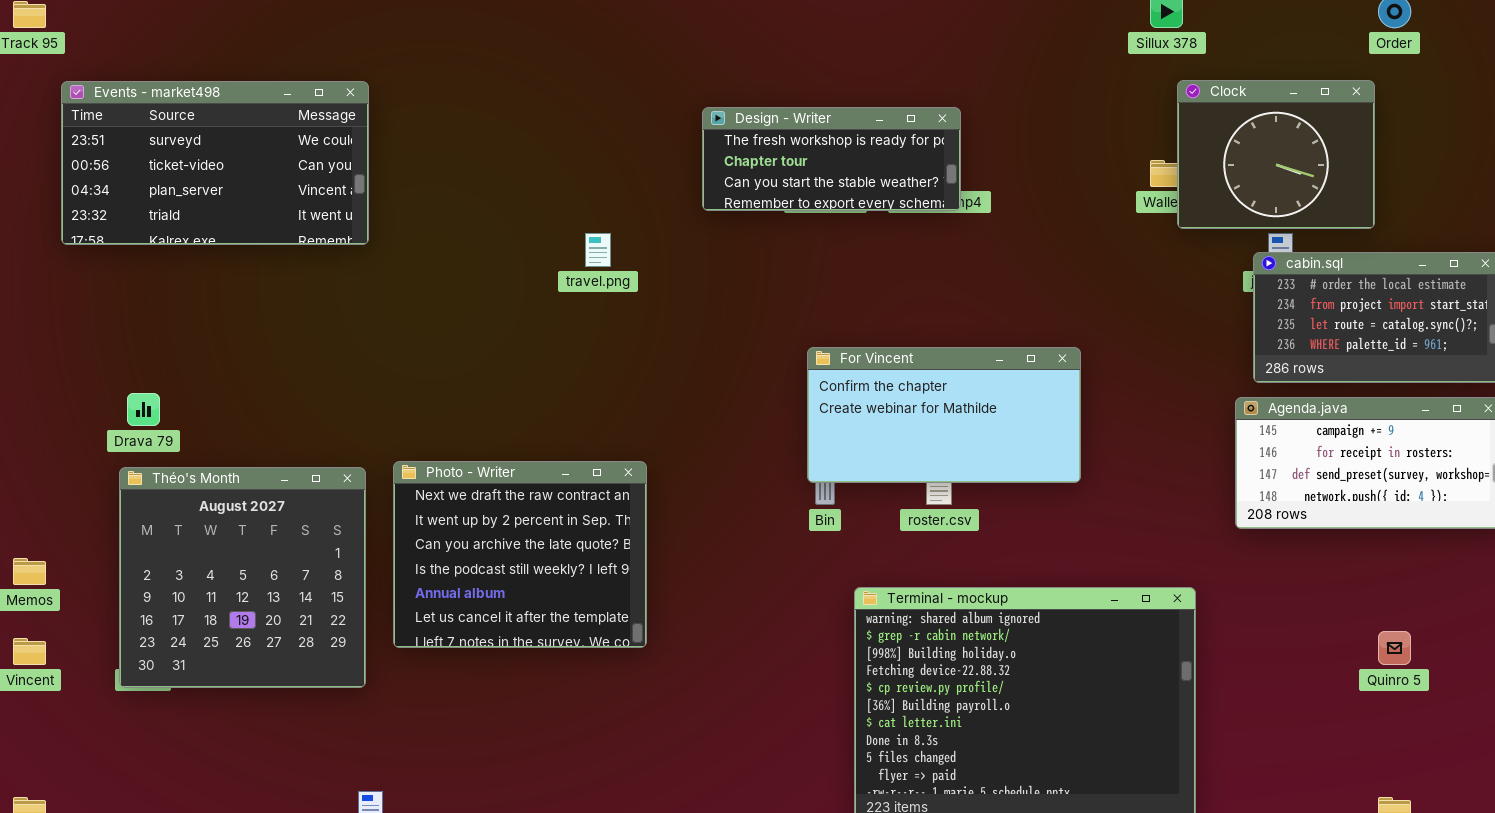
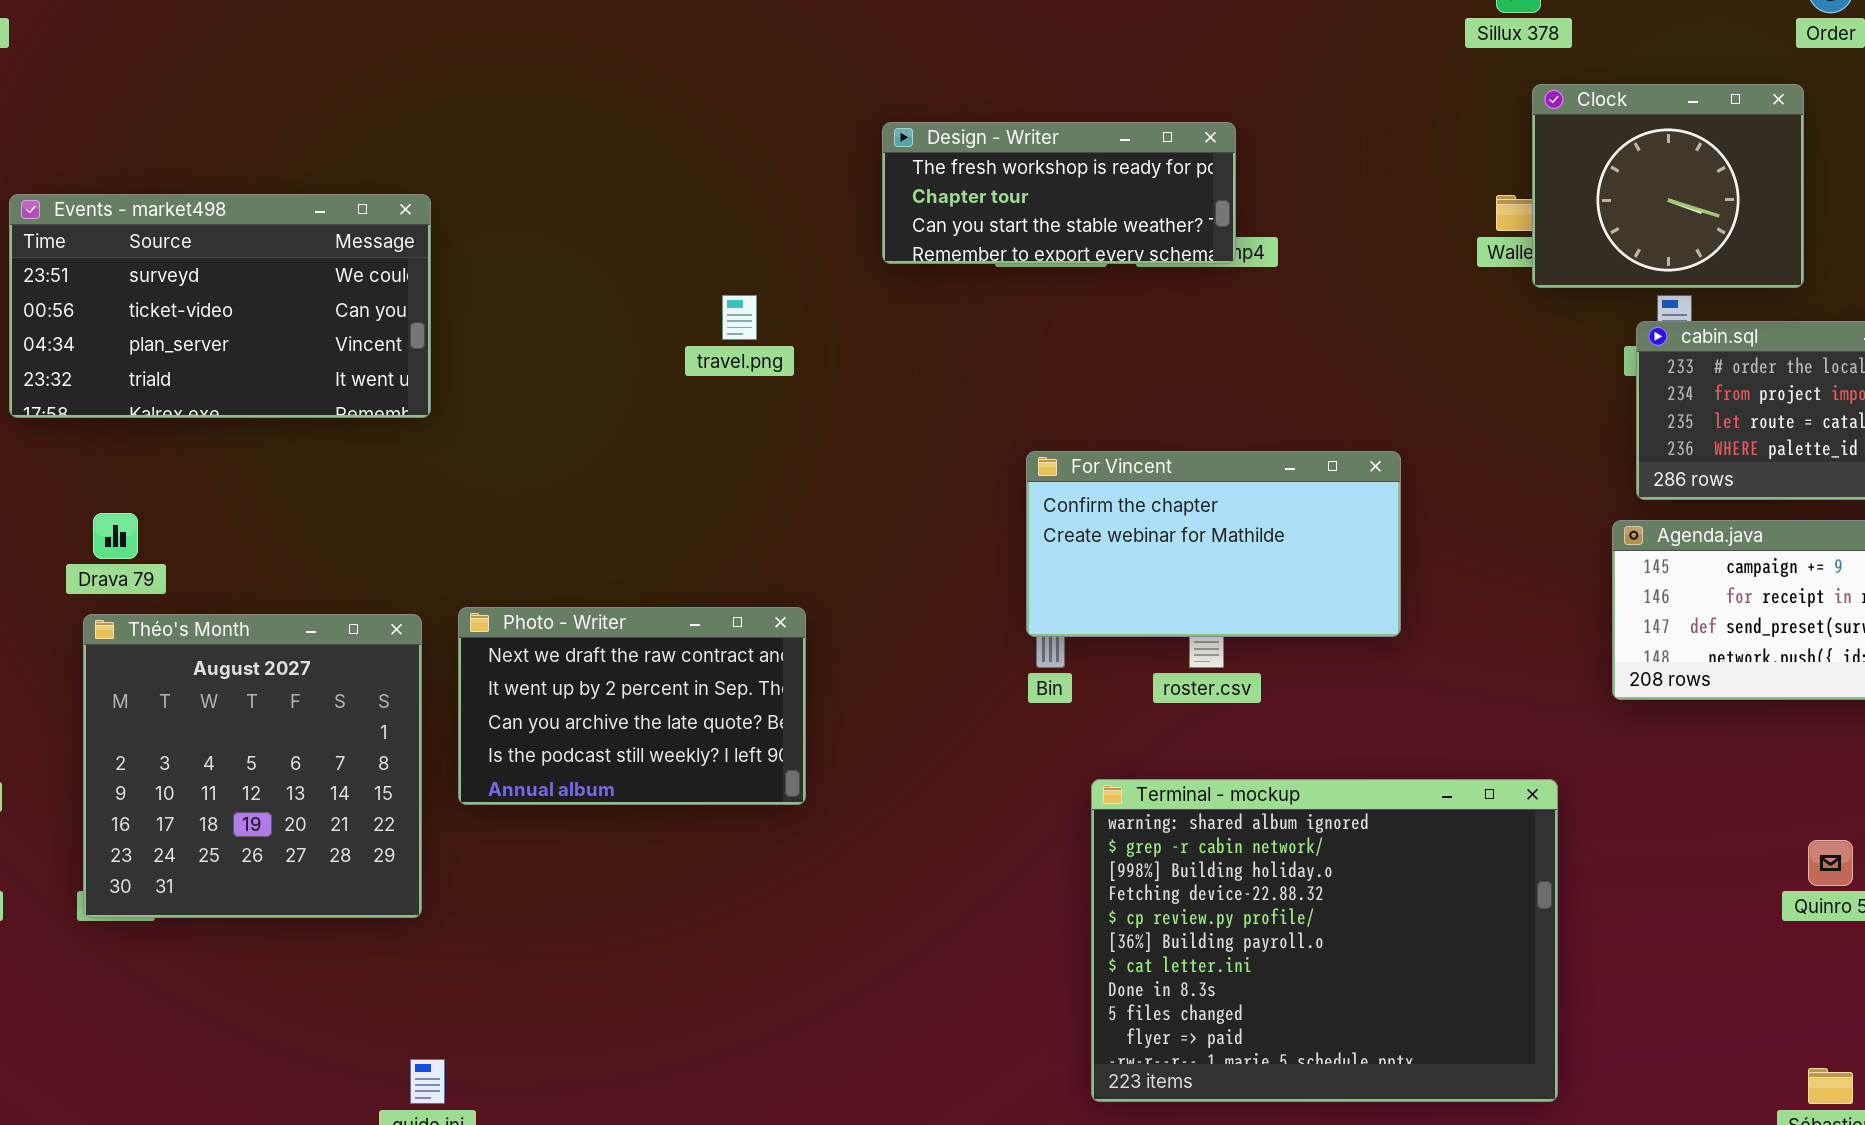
Events - market498: [61,81,369,245] -> [9,194,431,418], moved
Photo - Writer: [393,461,647,648] -> [458,607,806,805], resized

